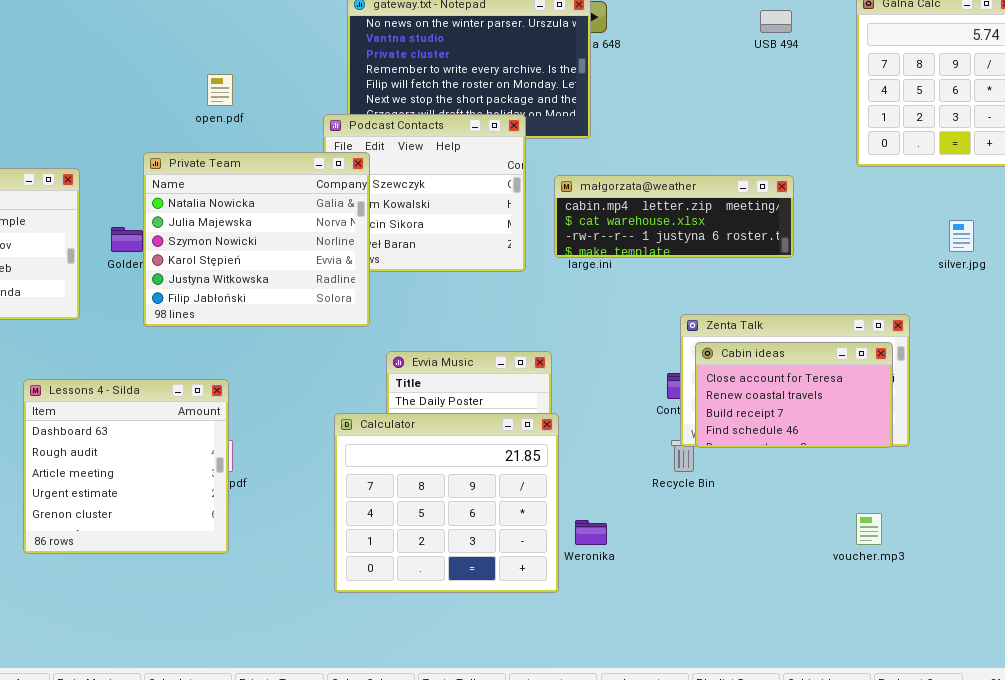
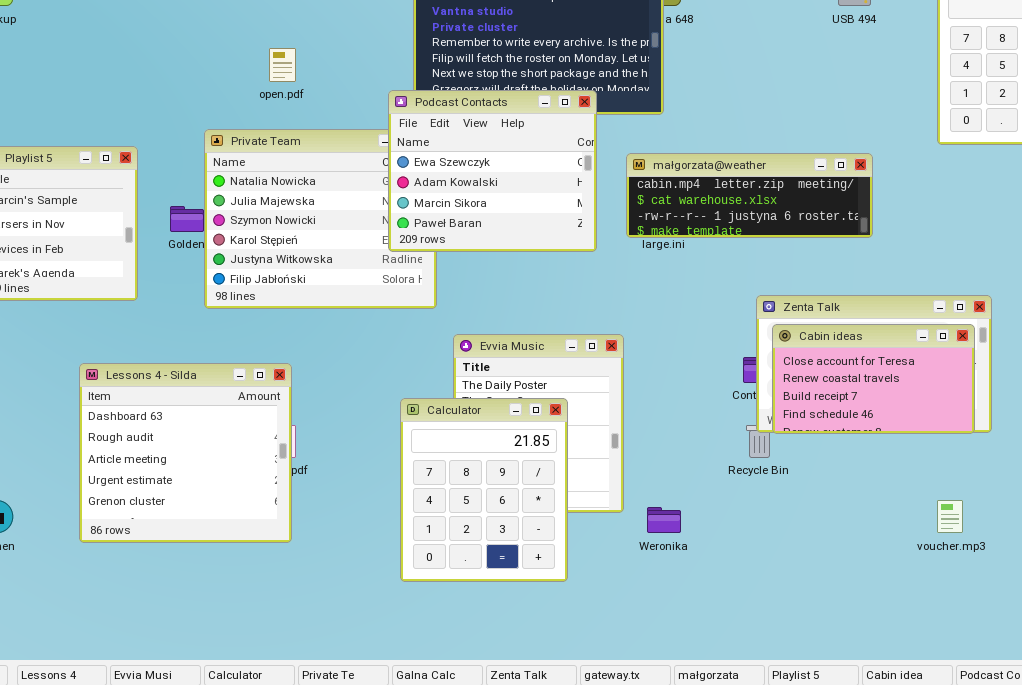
Podcast Contacts: [323,114,526,272] -> [388,90,597,252], raised
Calculator: [334,413,559,593] -> [400,398,568,582], resized

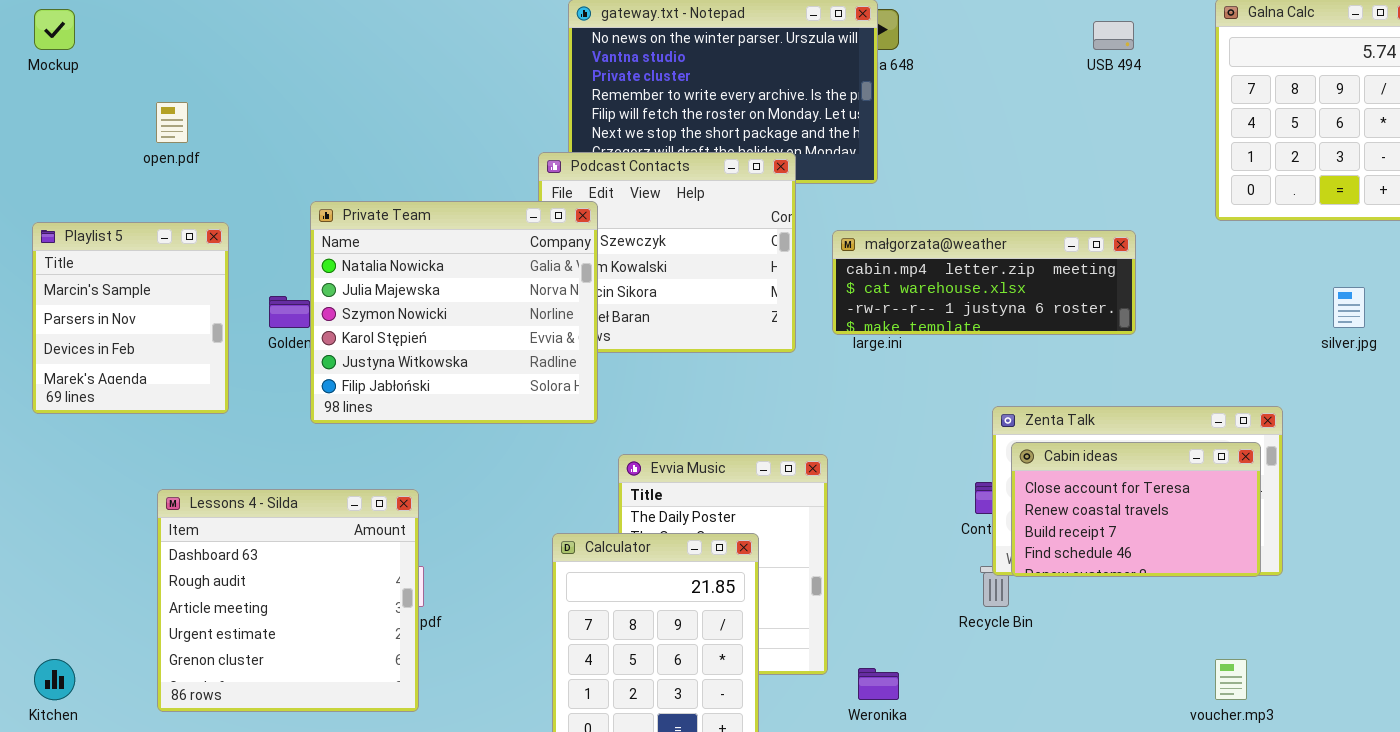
open.pdf: [269,48,296,82] -> [156,102,188,143], moved
Private Team: [204,129,437,309] -> [310,201,598,424], raised

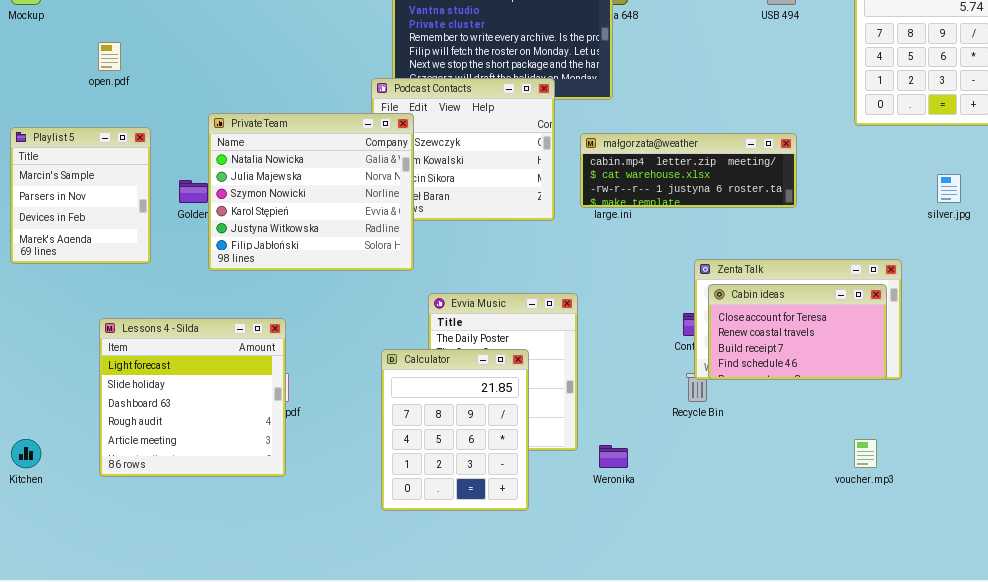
Lessons 4 - Silda: [157,489,419,712] -> [99,318,286,477], scrolled up 2 rows

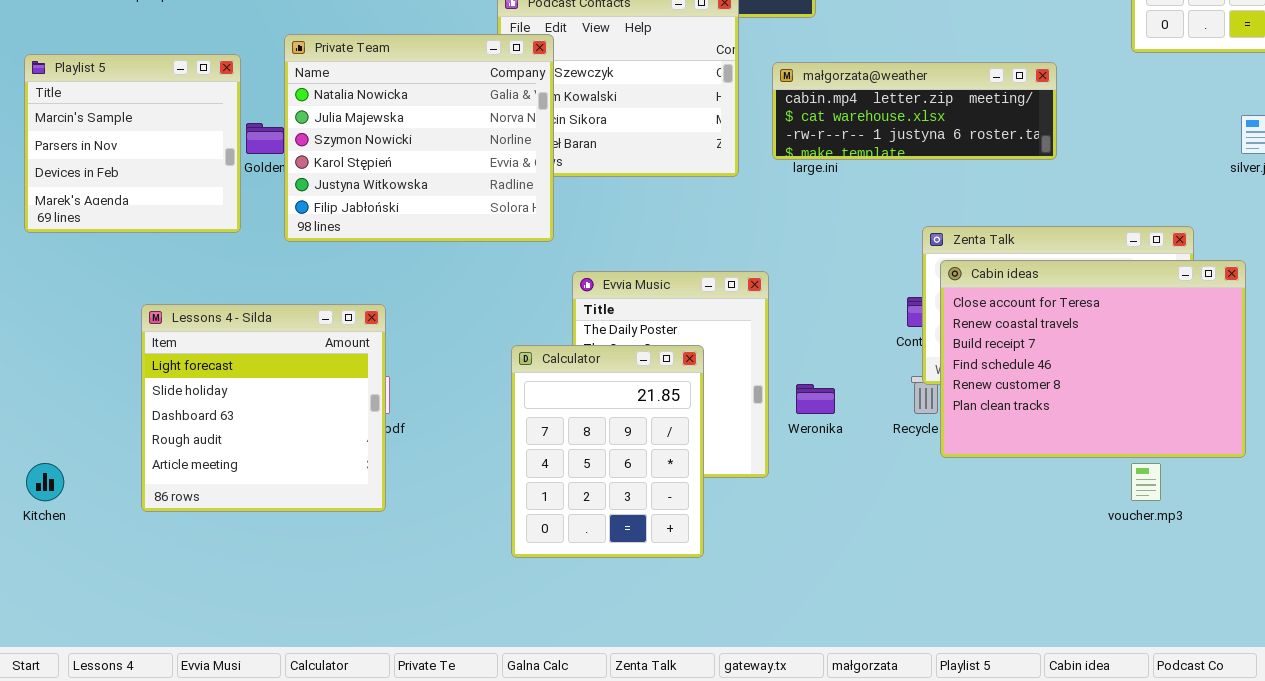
Playlist 5: [10,127,151,264] -> [24,54,241,233], resized
Cabin ideas: [708,284,887,380] -> [940,260,1246,458], resized
Weronika: [599,445,628,468] -> [796,384,835,414], moved

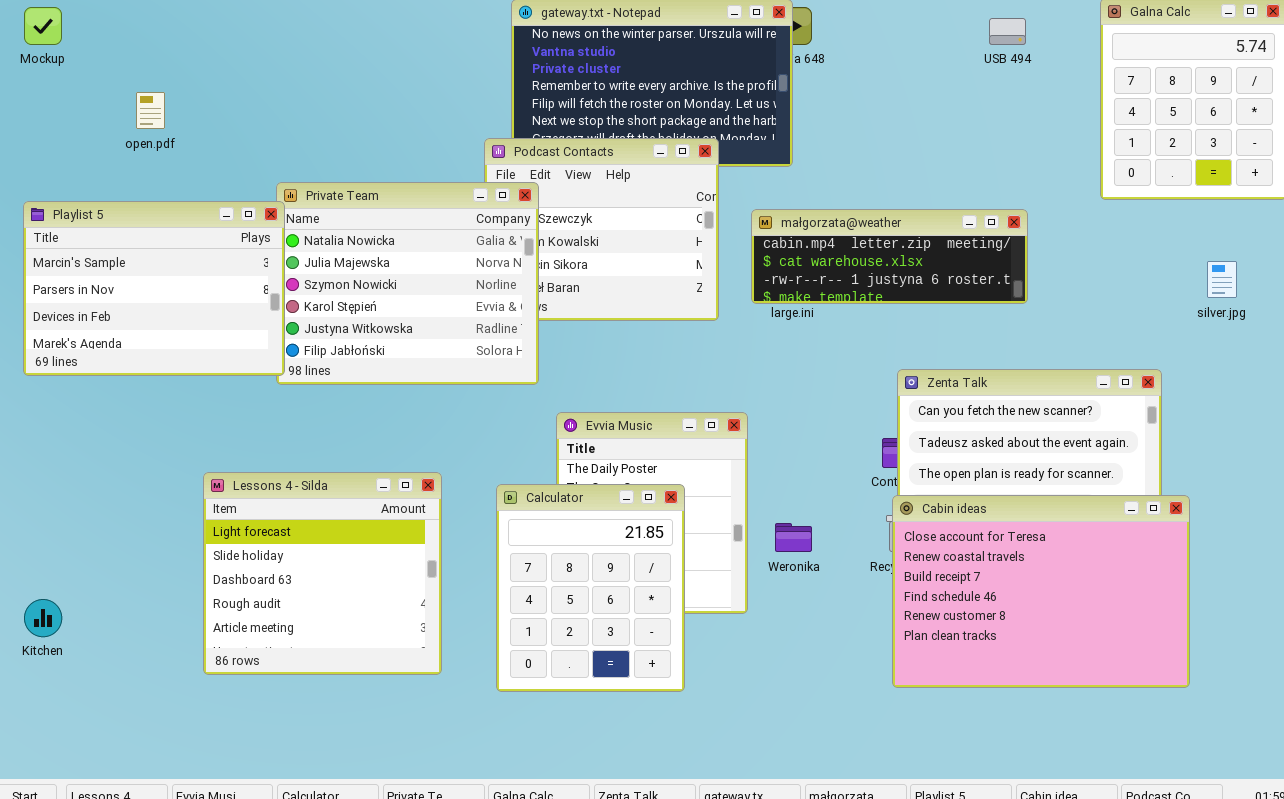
Playlist 5: [24,54,241,233] -> [23,201,285,376], resized
Cabin ideas: [940,260,1246,458] -> [892,495,1190,688], moved
Lessons 4 - Silda: [141,304,386,512] -> [203,472,442,675], moved

